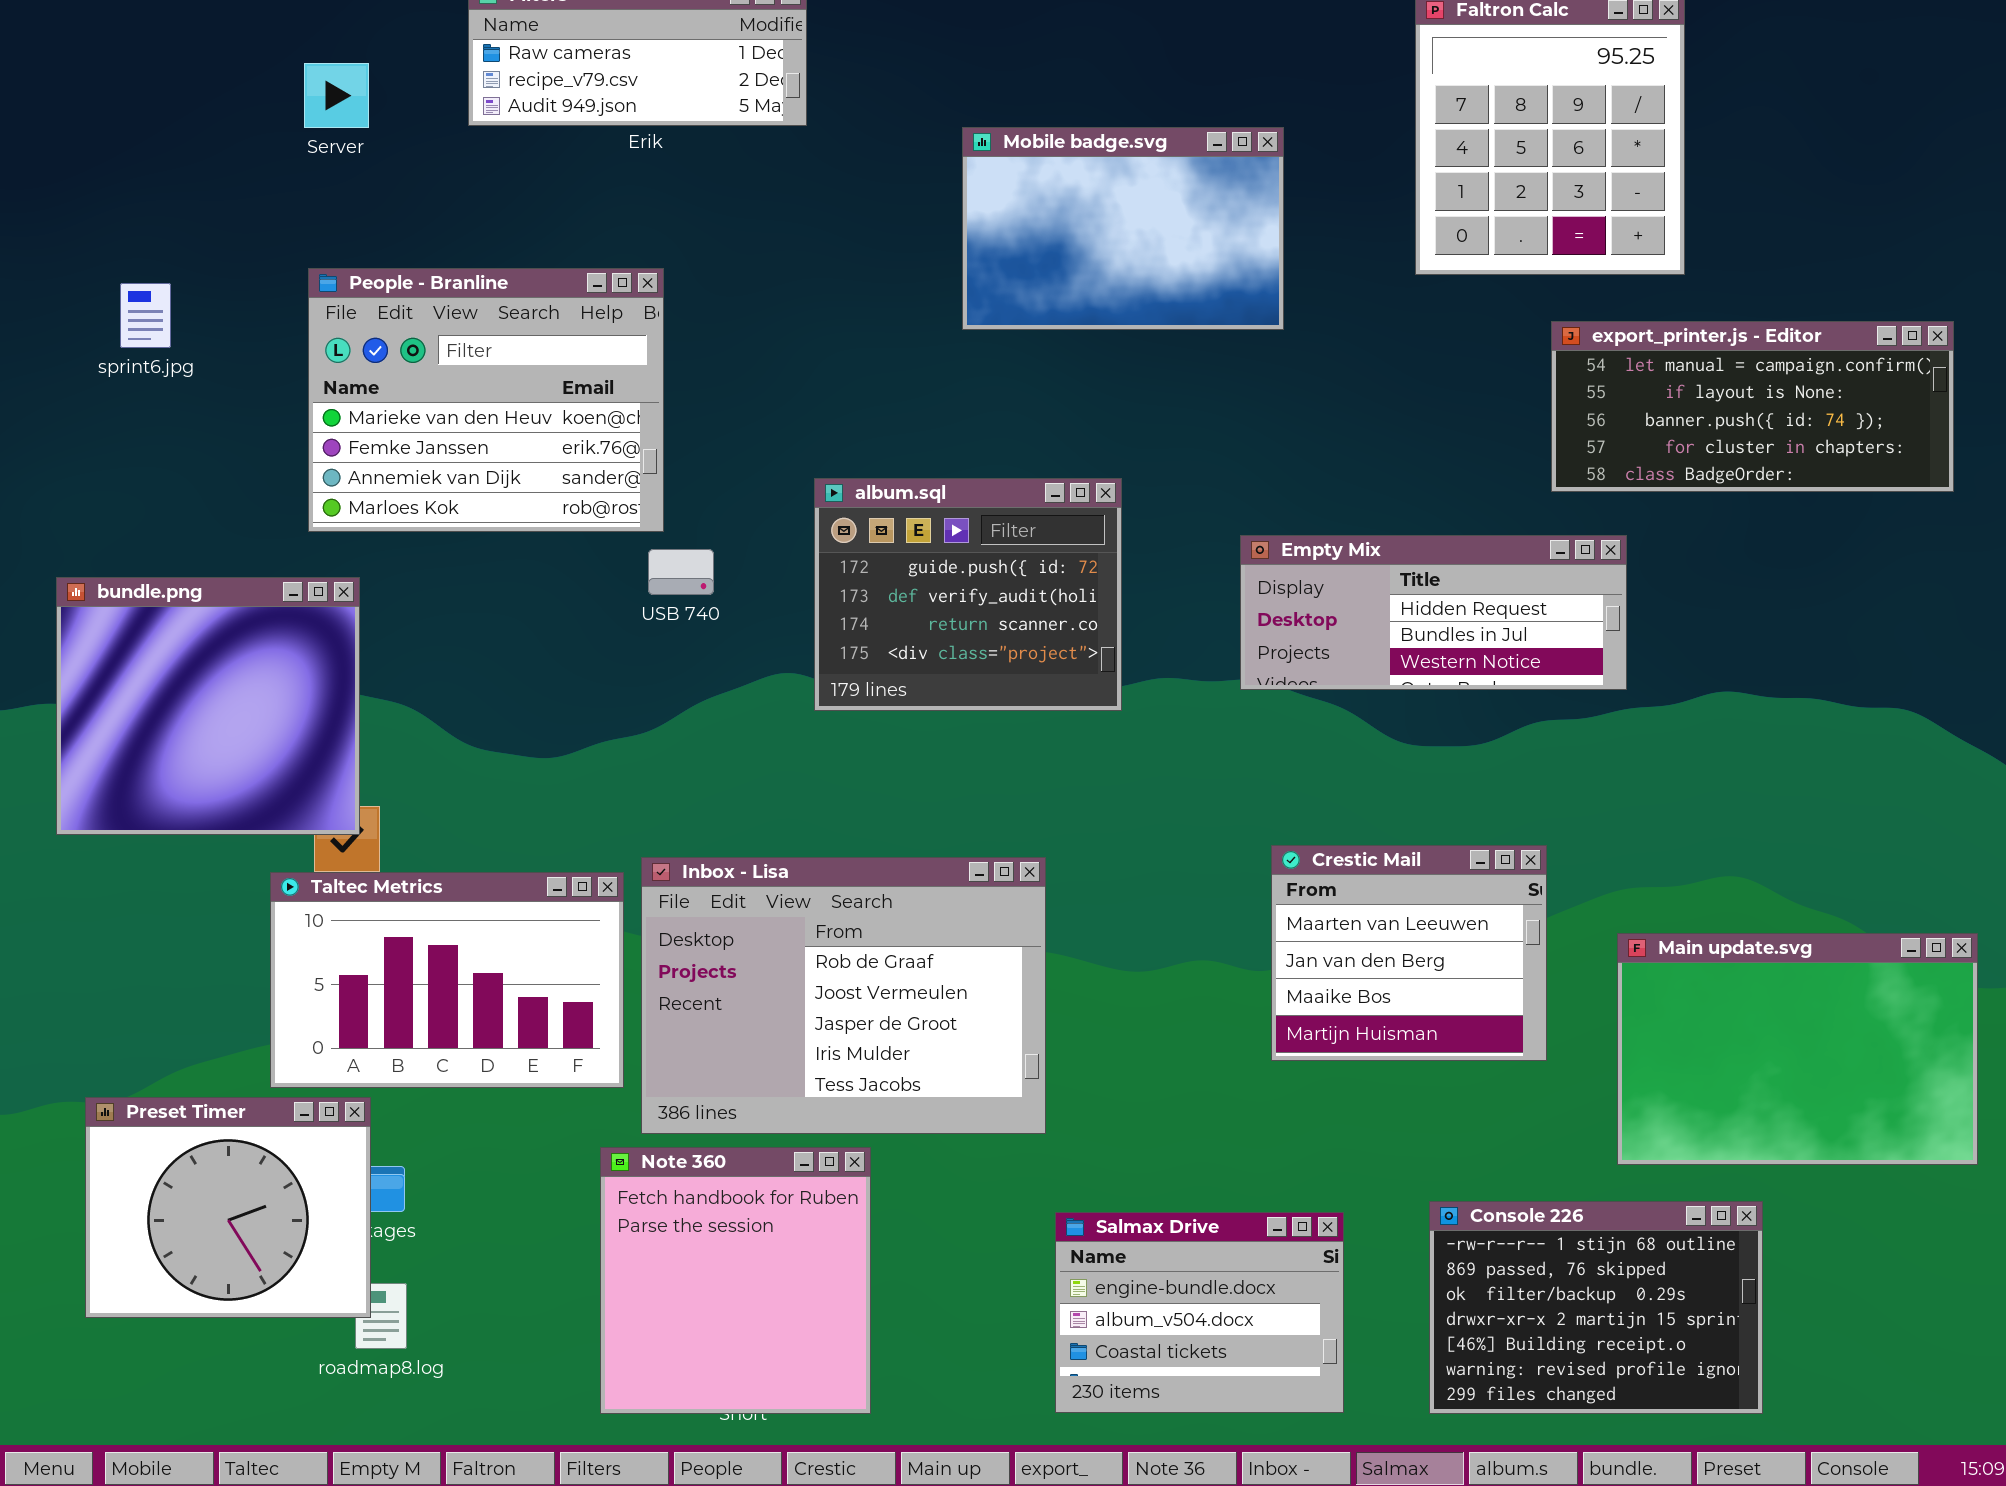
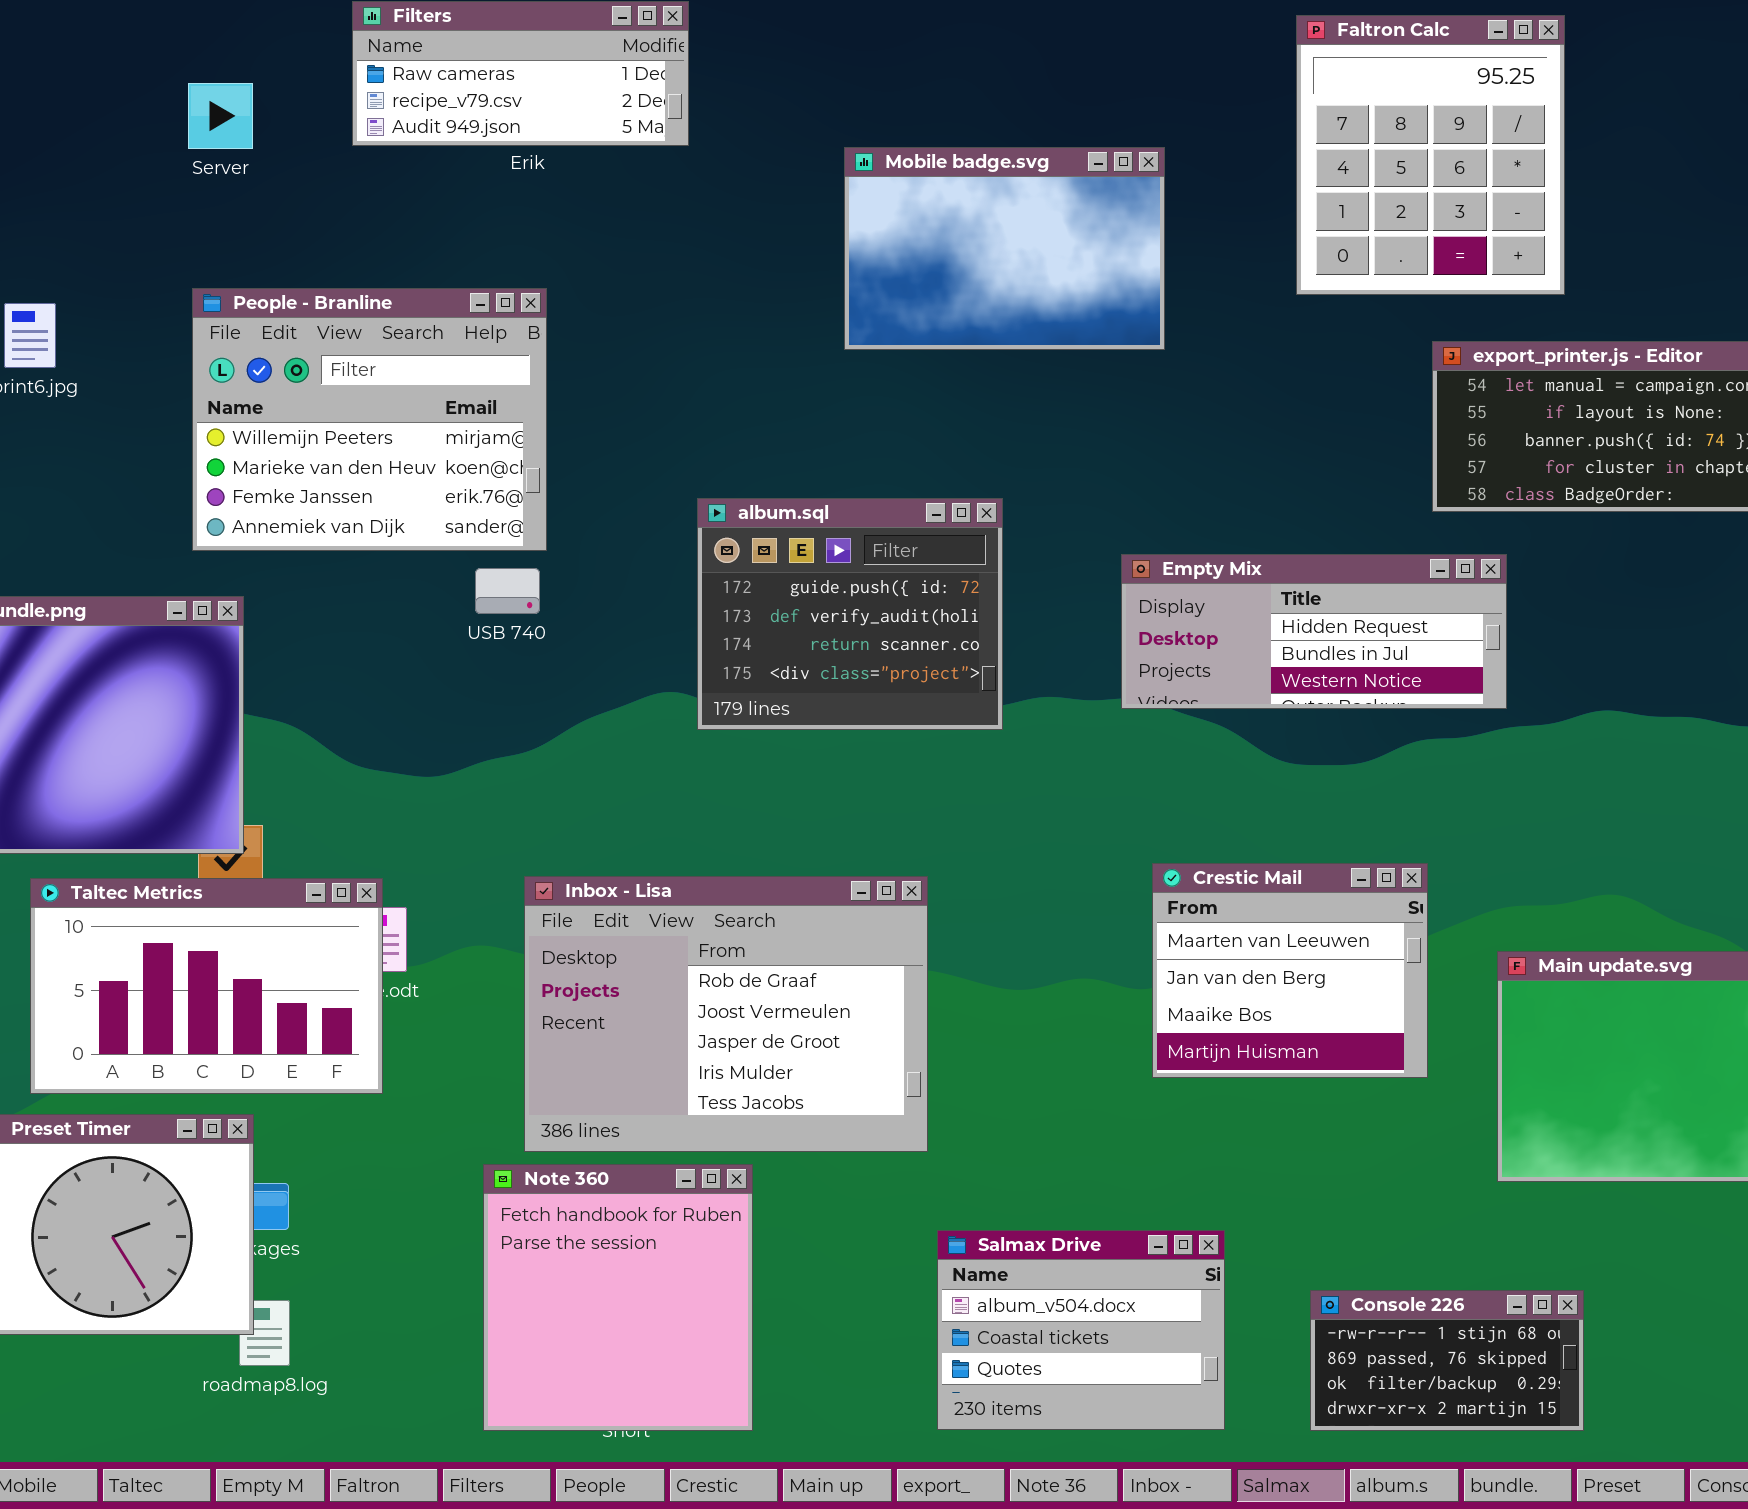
People - Branline: [308,268,664,532] -> [192,288,547,551], scrolled up 1 row
USB 740: [648,549,714,595] -> [475,568,540,614], moved
Taltec Metrics: [270,872,624,1088] -> [30,878,383,1094], moved
Console 226: [1429,1201,1763,1414] -> [1310,1290,1584,1431], resized
Salmax Drive: [1055,1212,1344,1413] -> [937,1230,1225,1430], scrolled down 1 row

